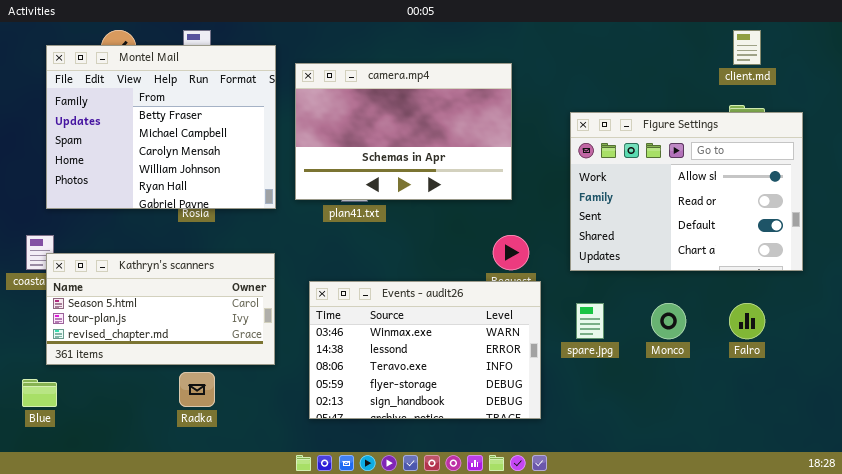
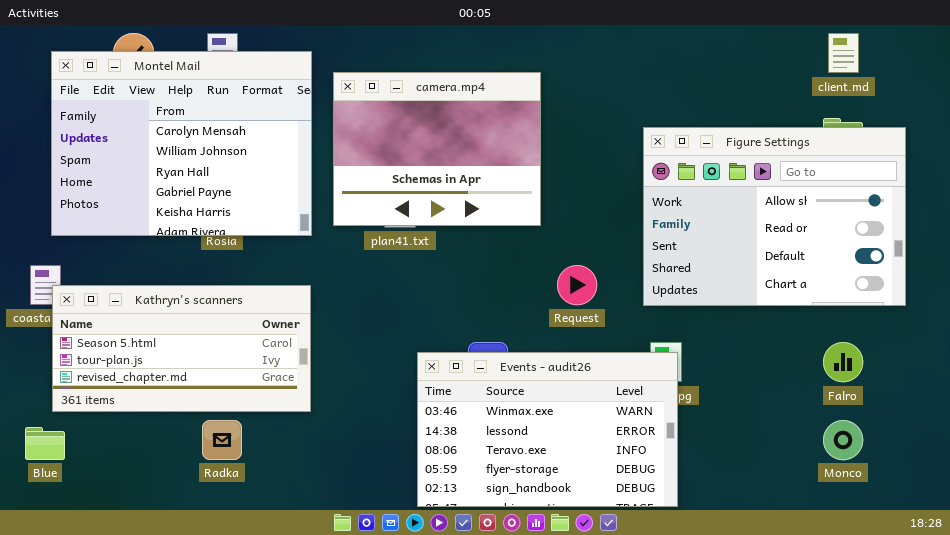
Montel Mail: [46,45,276,209] -> [51,51,312,236], scrolled down 2 rows
camera.mp4: [295,63,512,200] -> [333,72,541,226], resized
Events - audit26: [309,281,541,419] -> [417,352,678,507], moved
Monco: [651,303,686,339] -> [823,420,863,460], moved

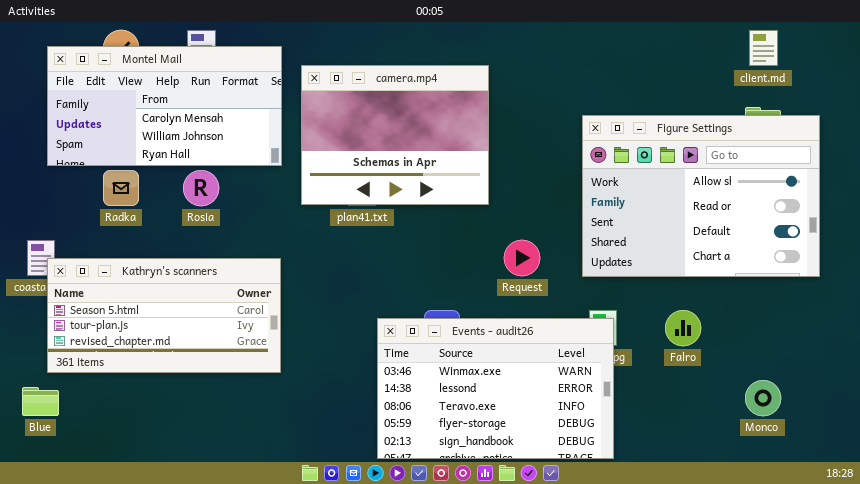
Montel Mail: [51,51,312,236] -> [47,46,282,166], resized
Falro: [823,342,863,382] -> [665,310,701,346], moved
Radka: [202,420,242,460] -> [103,170,139,206], moved

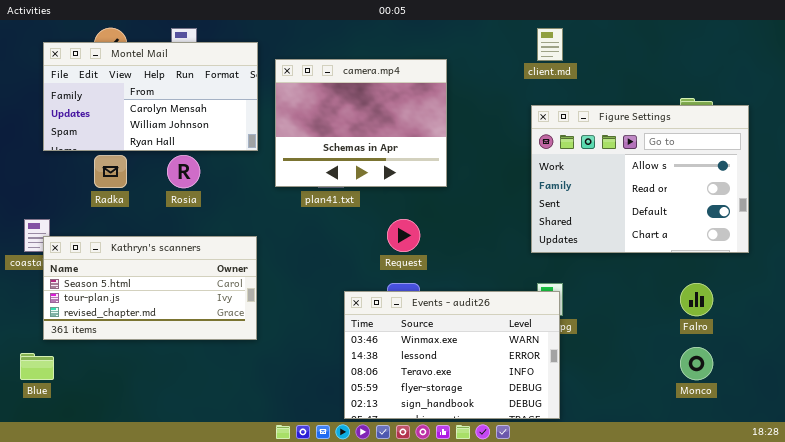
client.md: [749,30,778,66] -> [537,28,563,61], moved
Request: [504,240,540,276] -> [387,219,420,252], moved
Falro: [665,310,701,346] -> [680,283,713,316], moved

